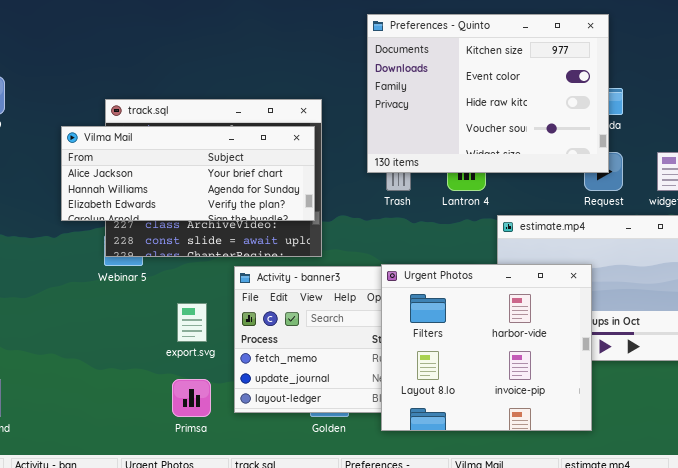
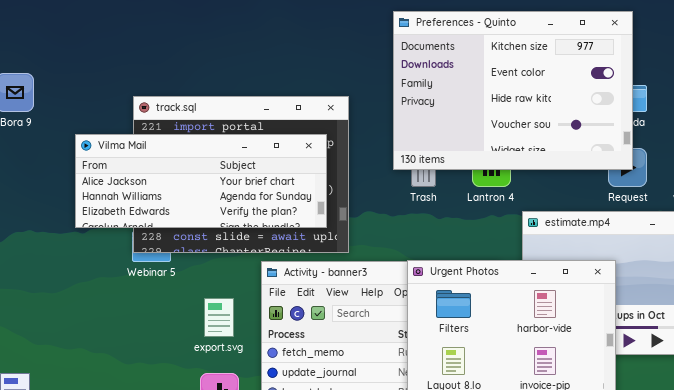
Vilma Mail: [61,126,315,221] -> [75,134,327,228], moved

